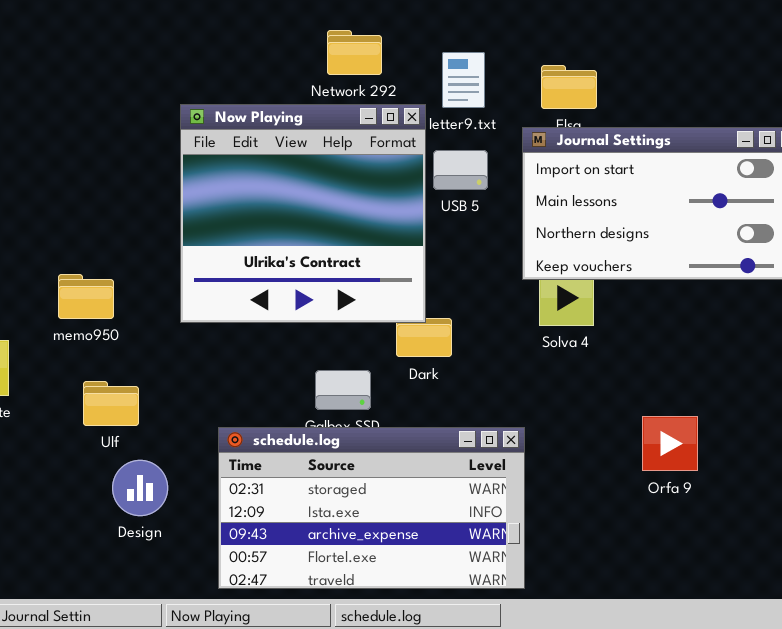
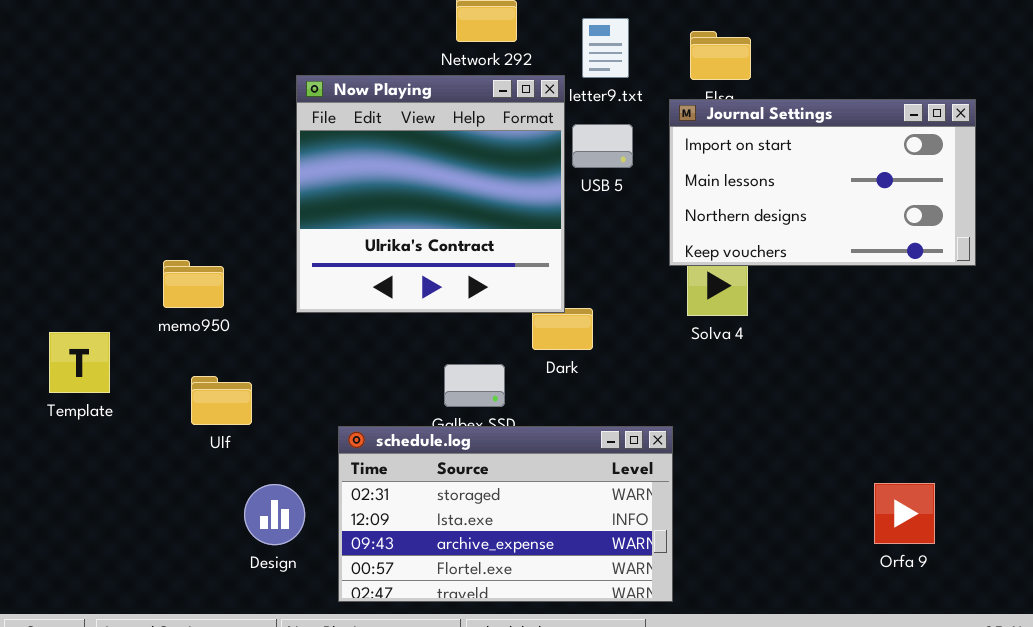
Orfa 9: [642,416,698,471] -> [874,483,935,544], moved
Design: [112,460,168,516] -> [244,484,305,545], moved

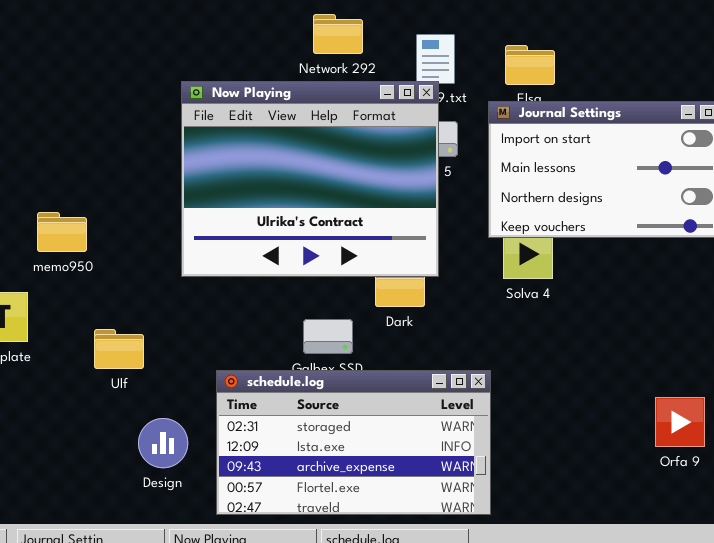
Now Playing: [296,75,565,313] -> [181,81,439,277], resized
memo950: [163,260,224,308] -> [37,212,87,252], moved
Orfa 9: [874,483,935,544] -> [655,397,705,447], moved

